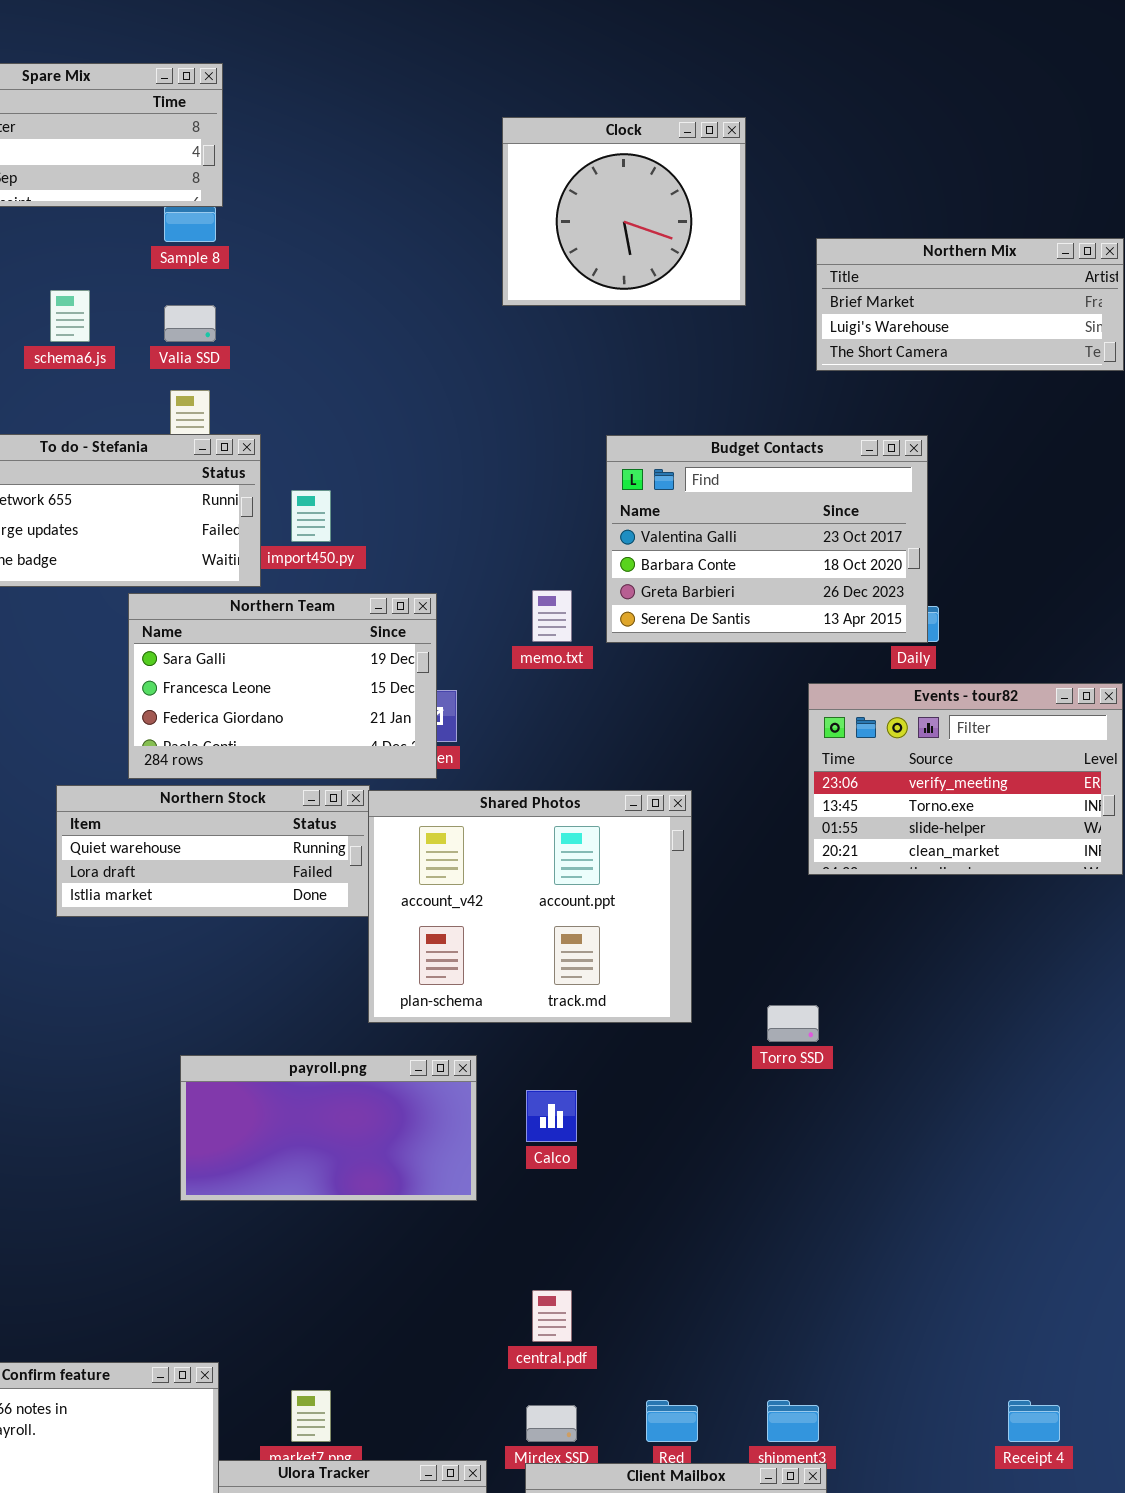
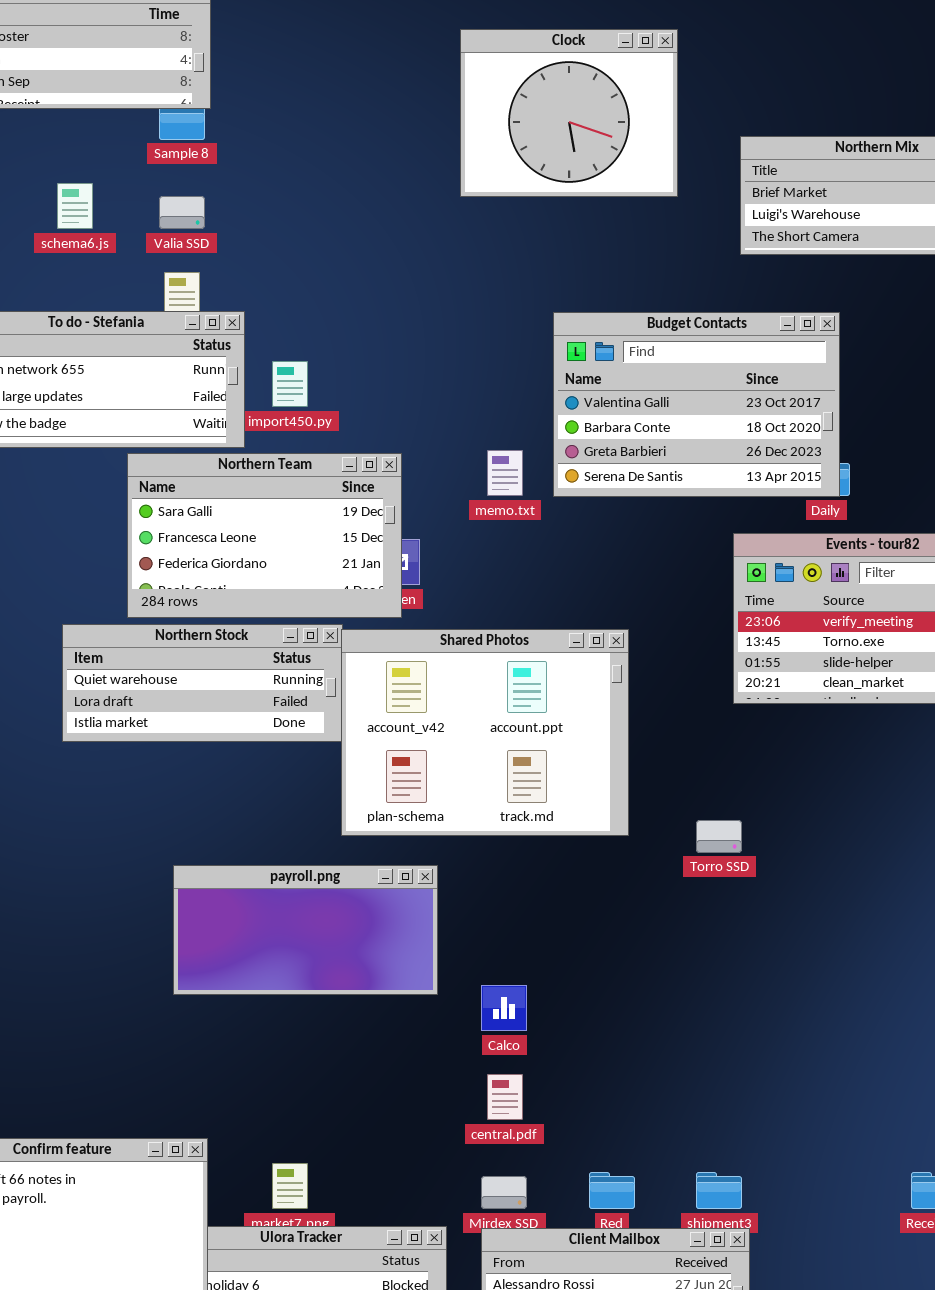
Calco: [526,1090,577,1142] -> [481,985,527,1031], moved

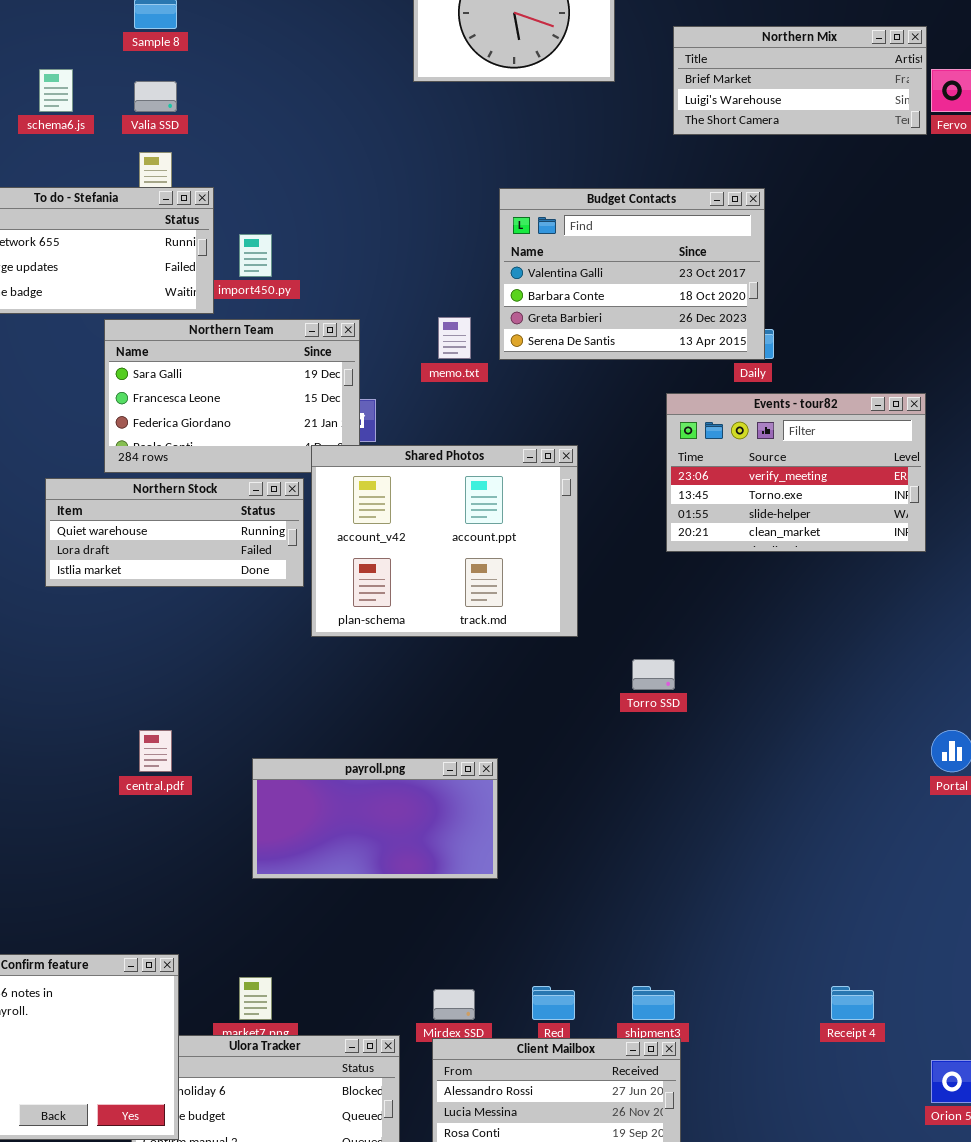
Shared Photos: [341,629,629,836] -> [311,445,578,637], moved
payroll.png: [173,865,438,995] -> [252,758,498,879], moved
central.pdf: [487,1074,523,1120] -> [139,730,172,772], moved

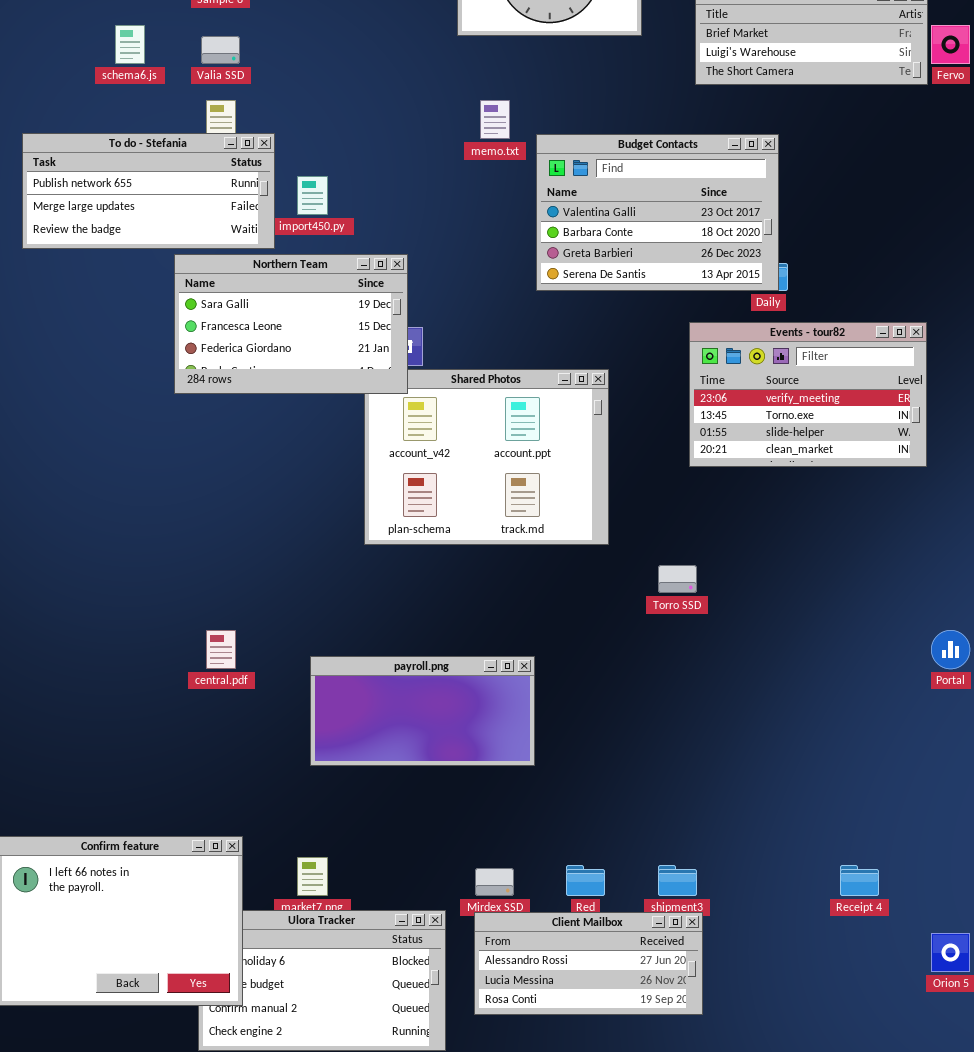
memo.txt: [438,317,471,359] -> [480,100,510,139], moved
Northern Team: [104,319,360,473] -> [174,254,408,394], raised
Northern Stock: [45,478,304,587] -> none, closed

